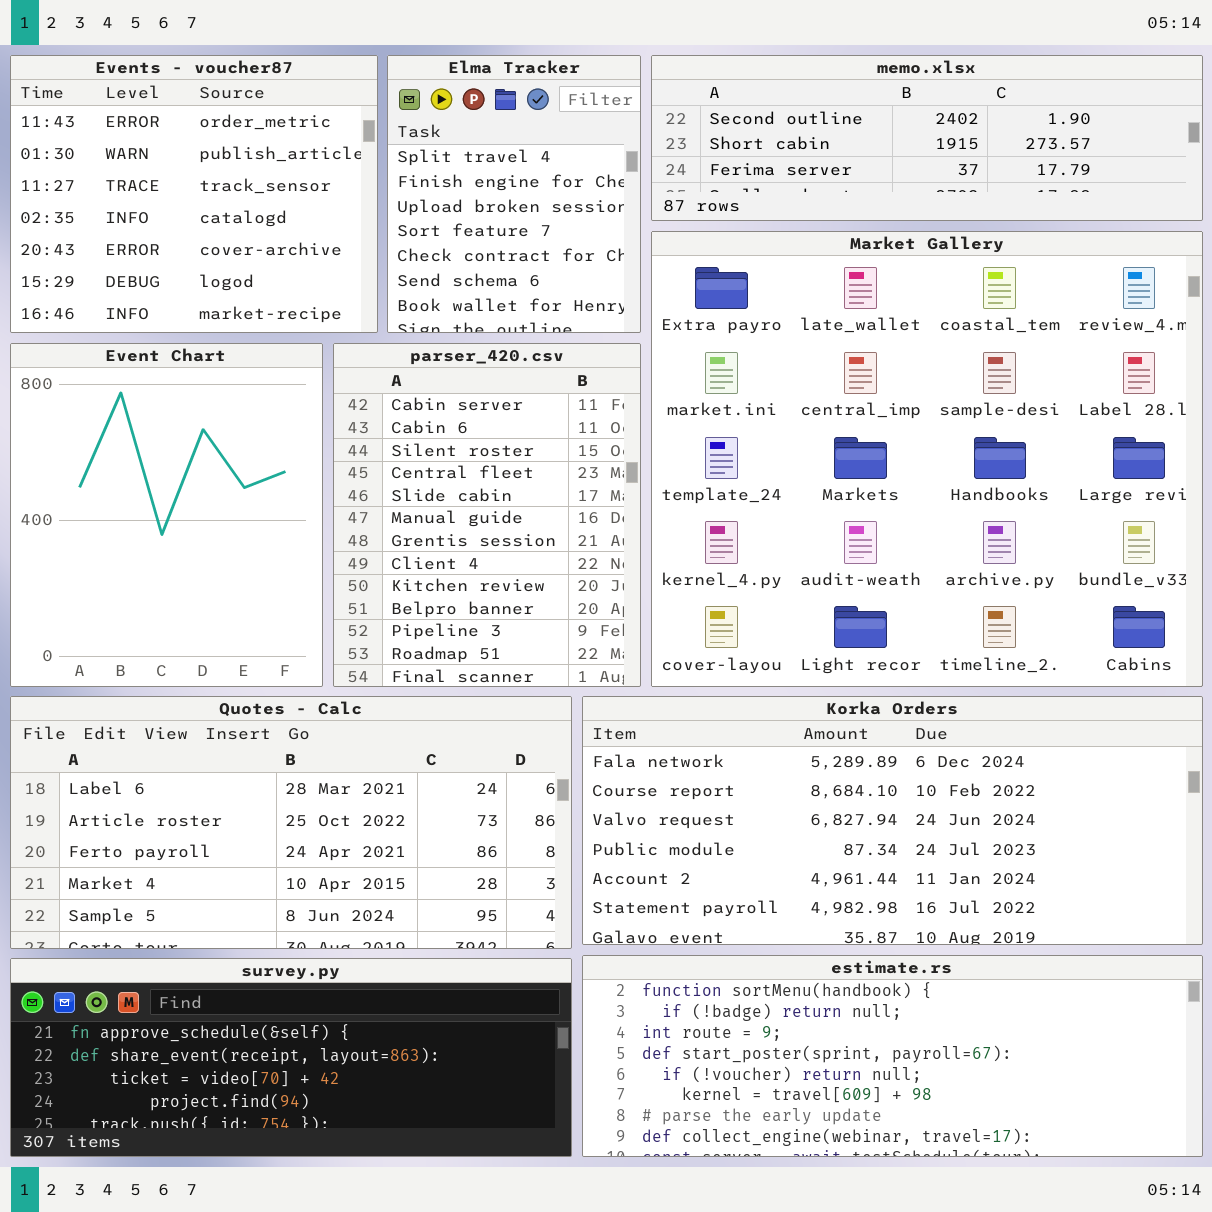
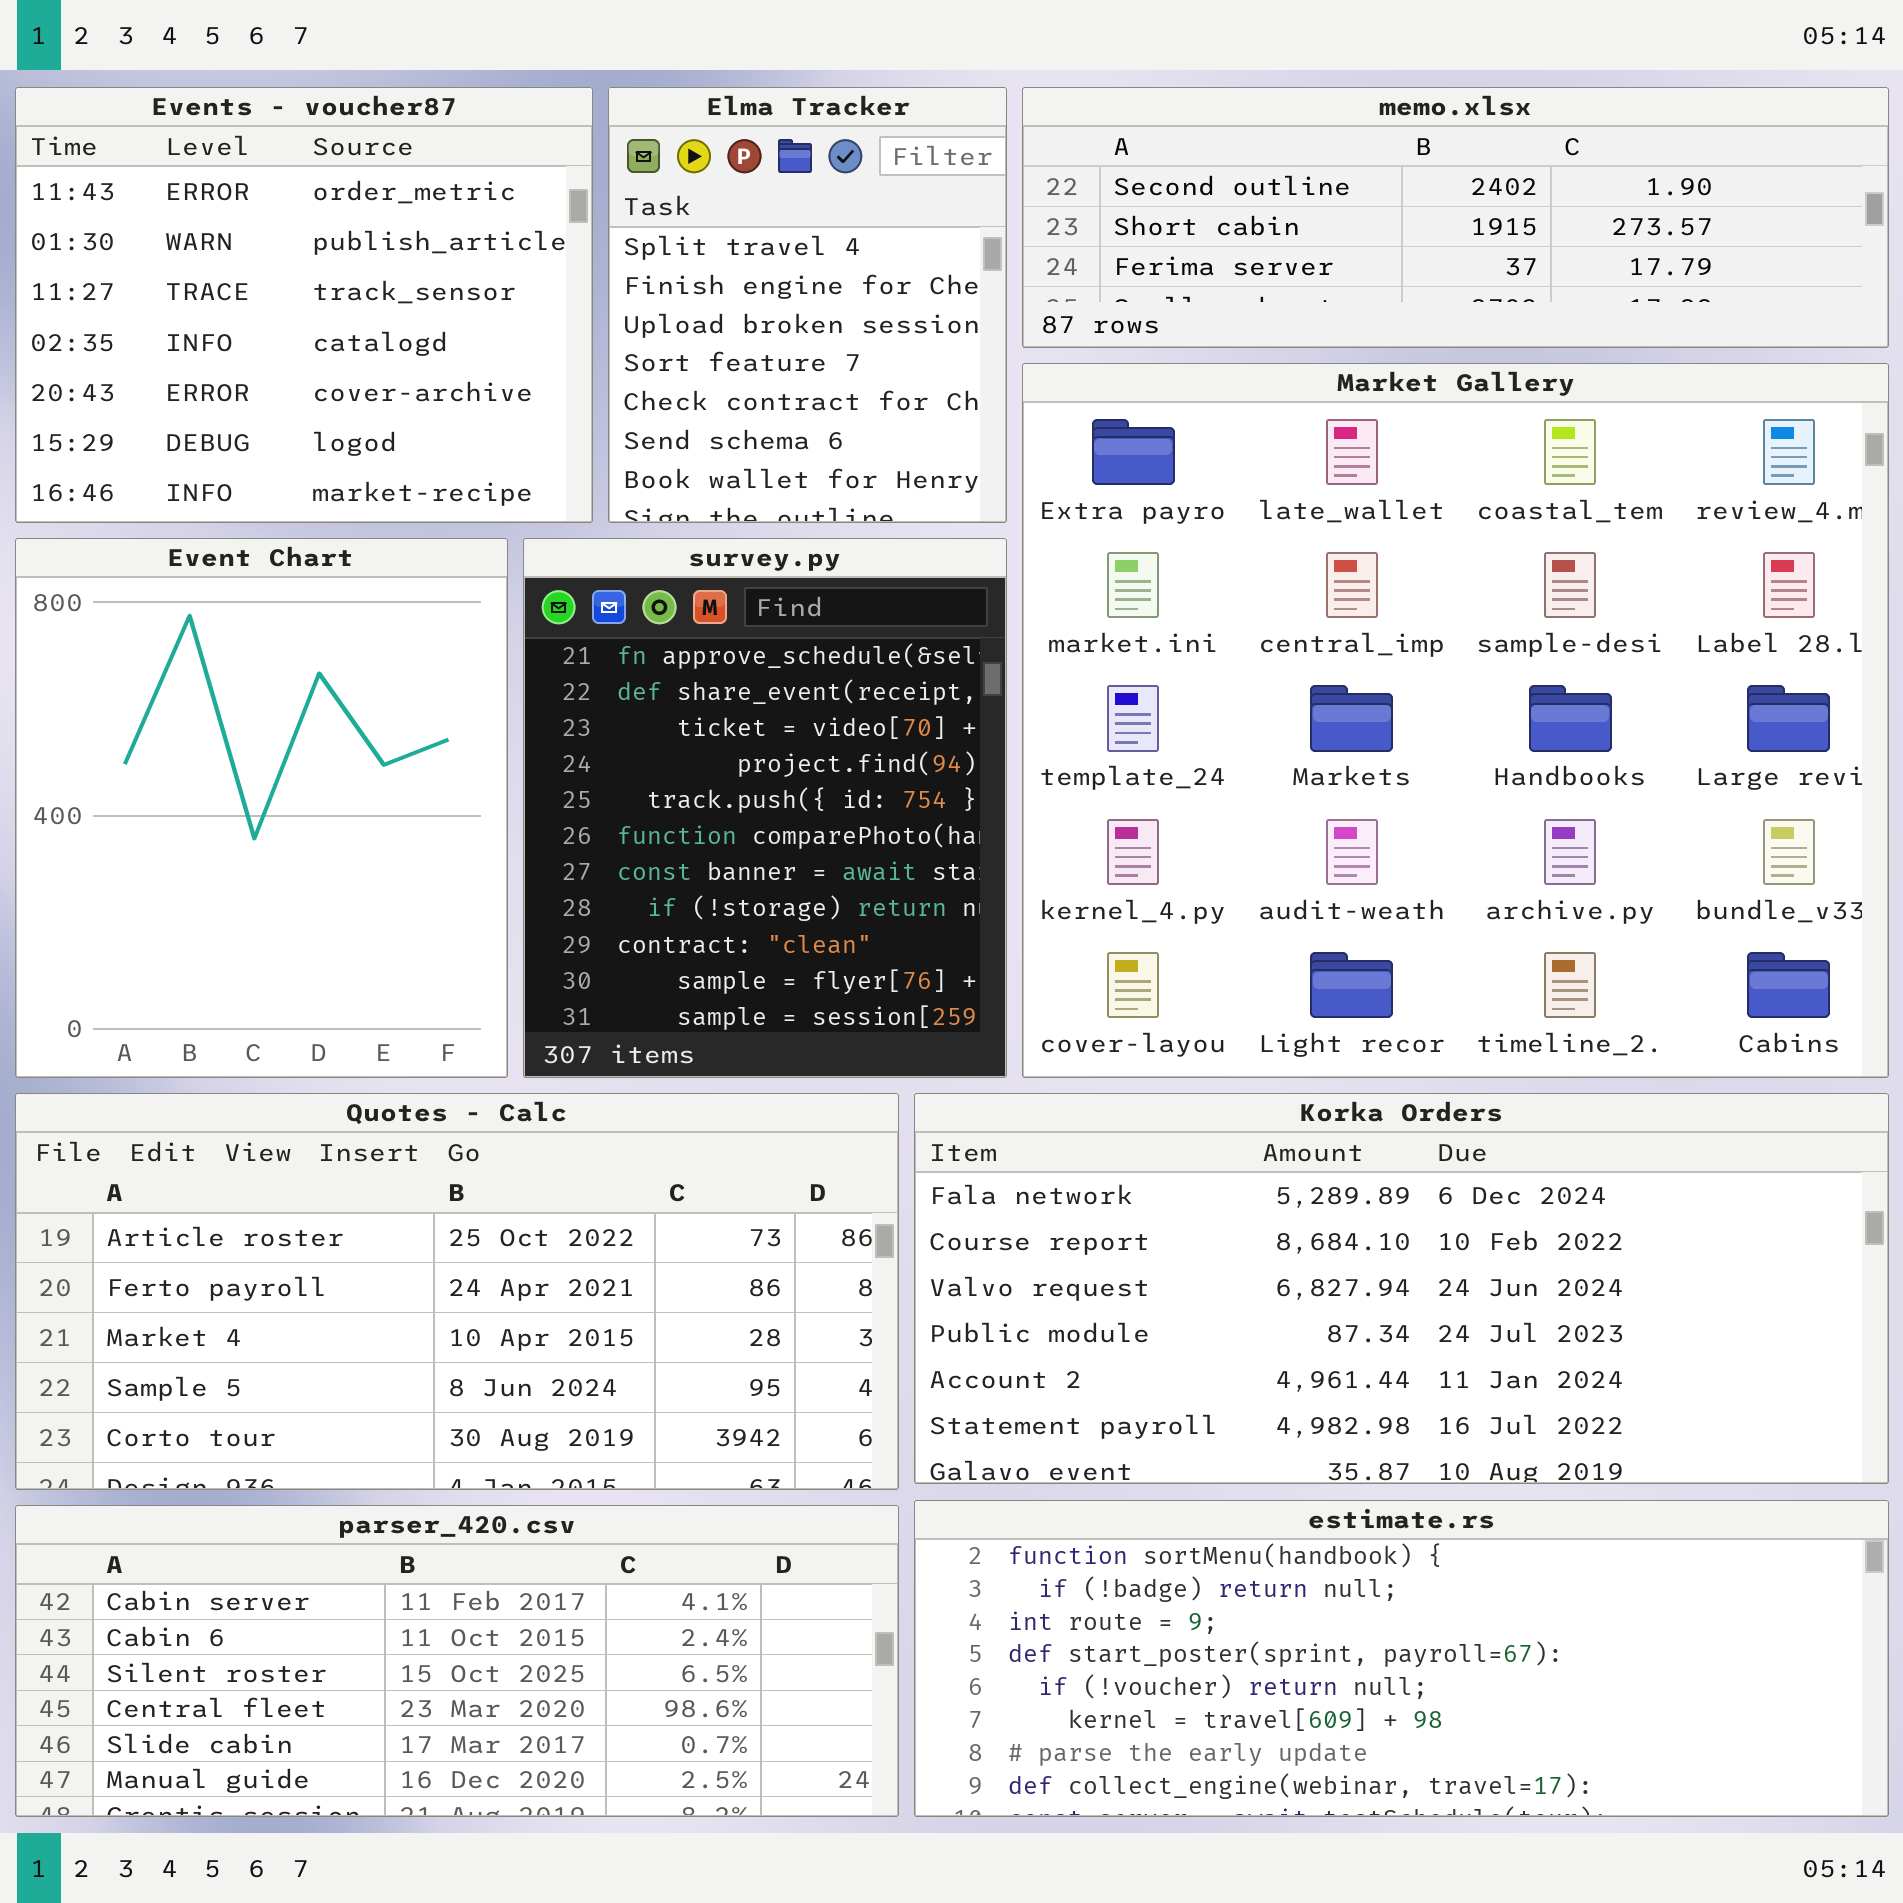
parser_420.csv: [333,343,641,687] -> [15,1505,899,1817], moved, resized
Quotes - Calc: [10,696,572,949] -> [15,1093,899,1490], scrolled down 1 row
survey.py: [10,958,572,1157] -> [523,538,1007,1078], moved, resized

